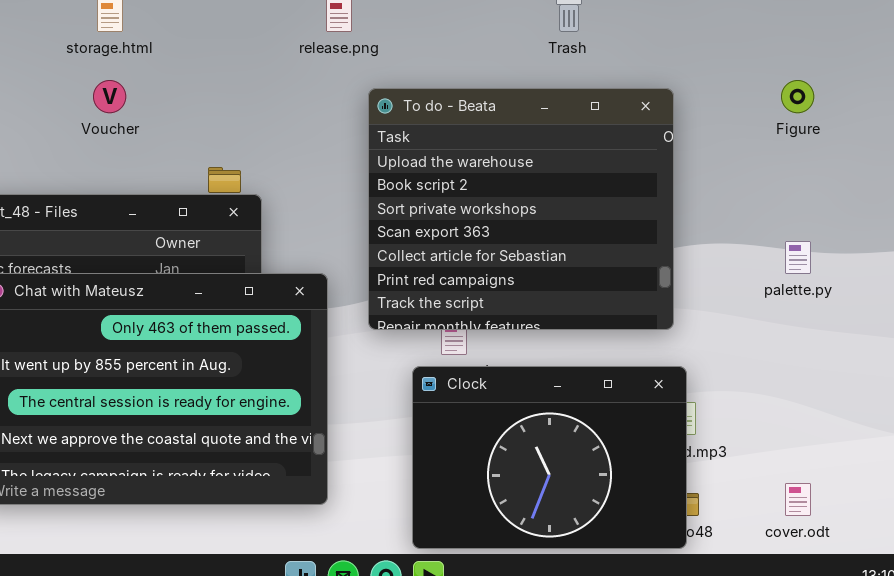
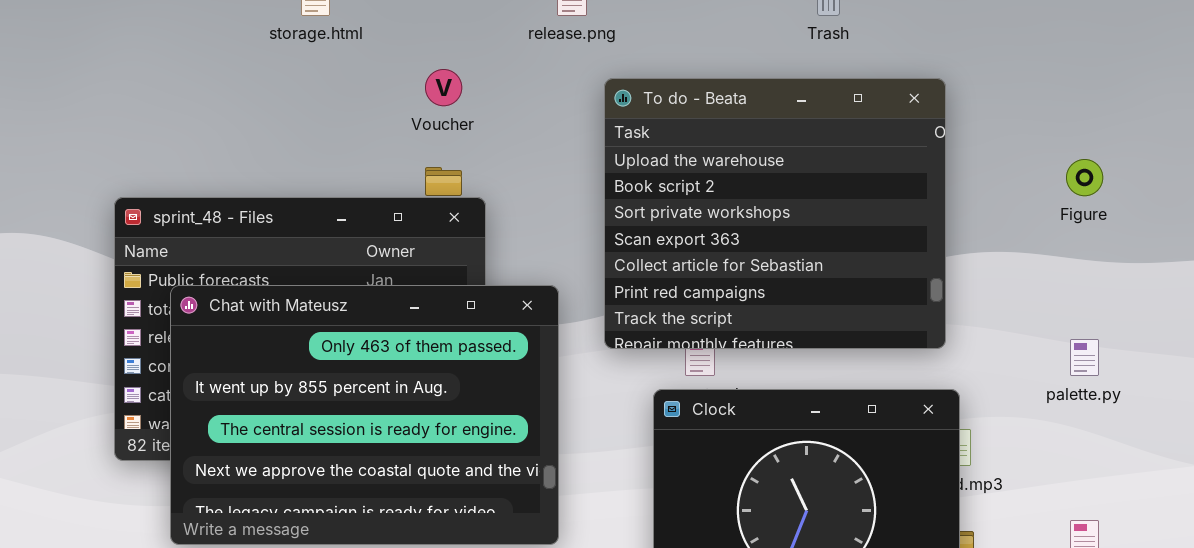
Voucher: [93,80,126,113] -> [425,69,462,106], moved
Figure: [781,80,814,113] -> [1066,159,1103,196], moved
palette.py: [785,241,811,274] -> [1070,339,1099,376], moved

